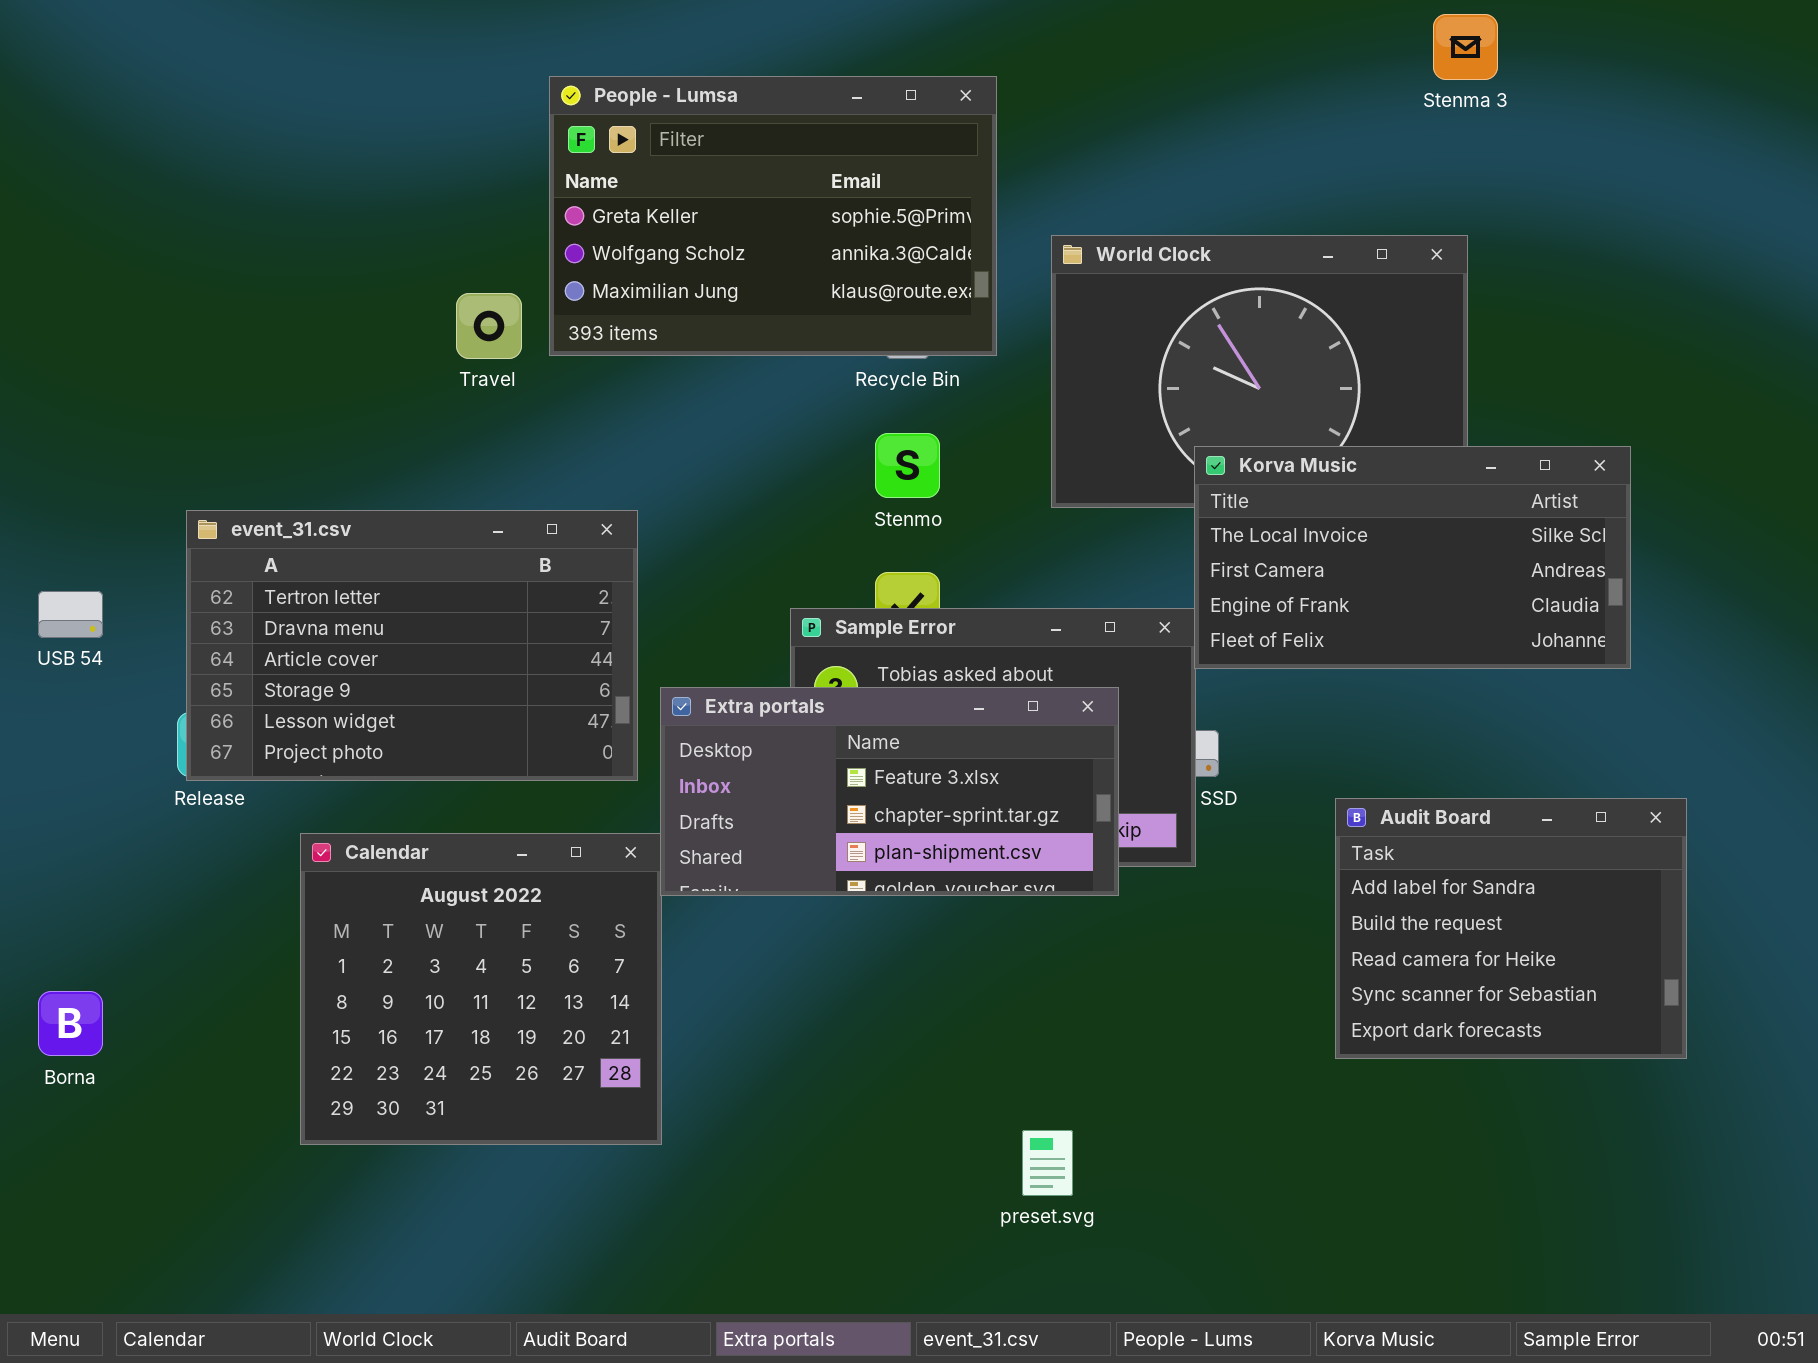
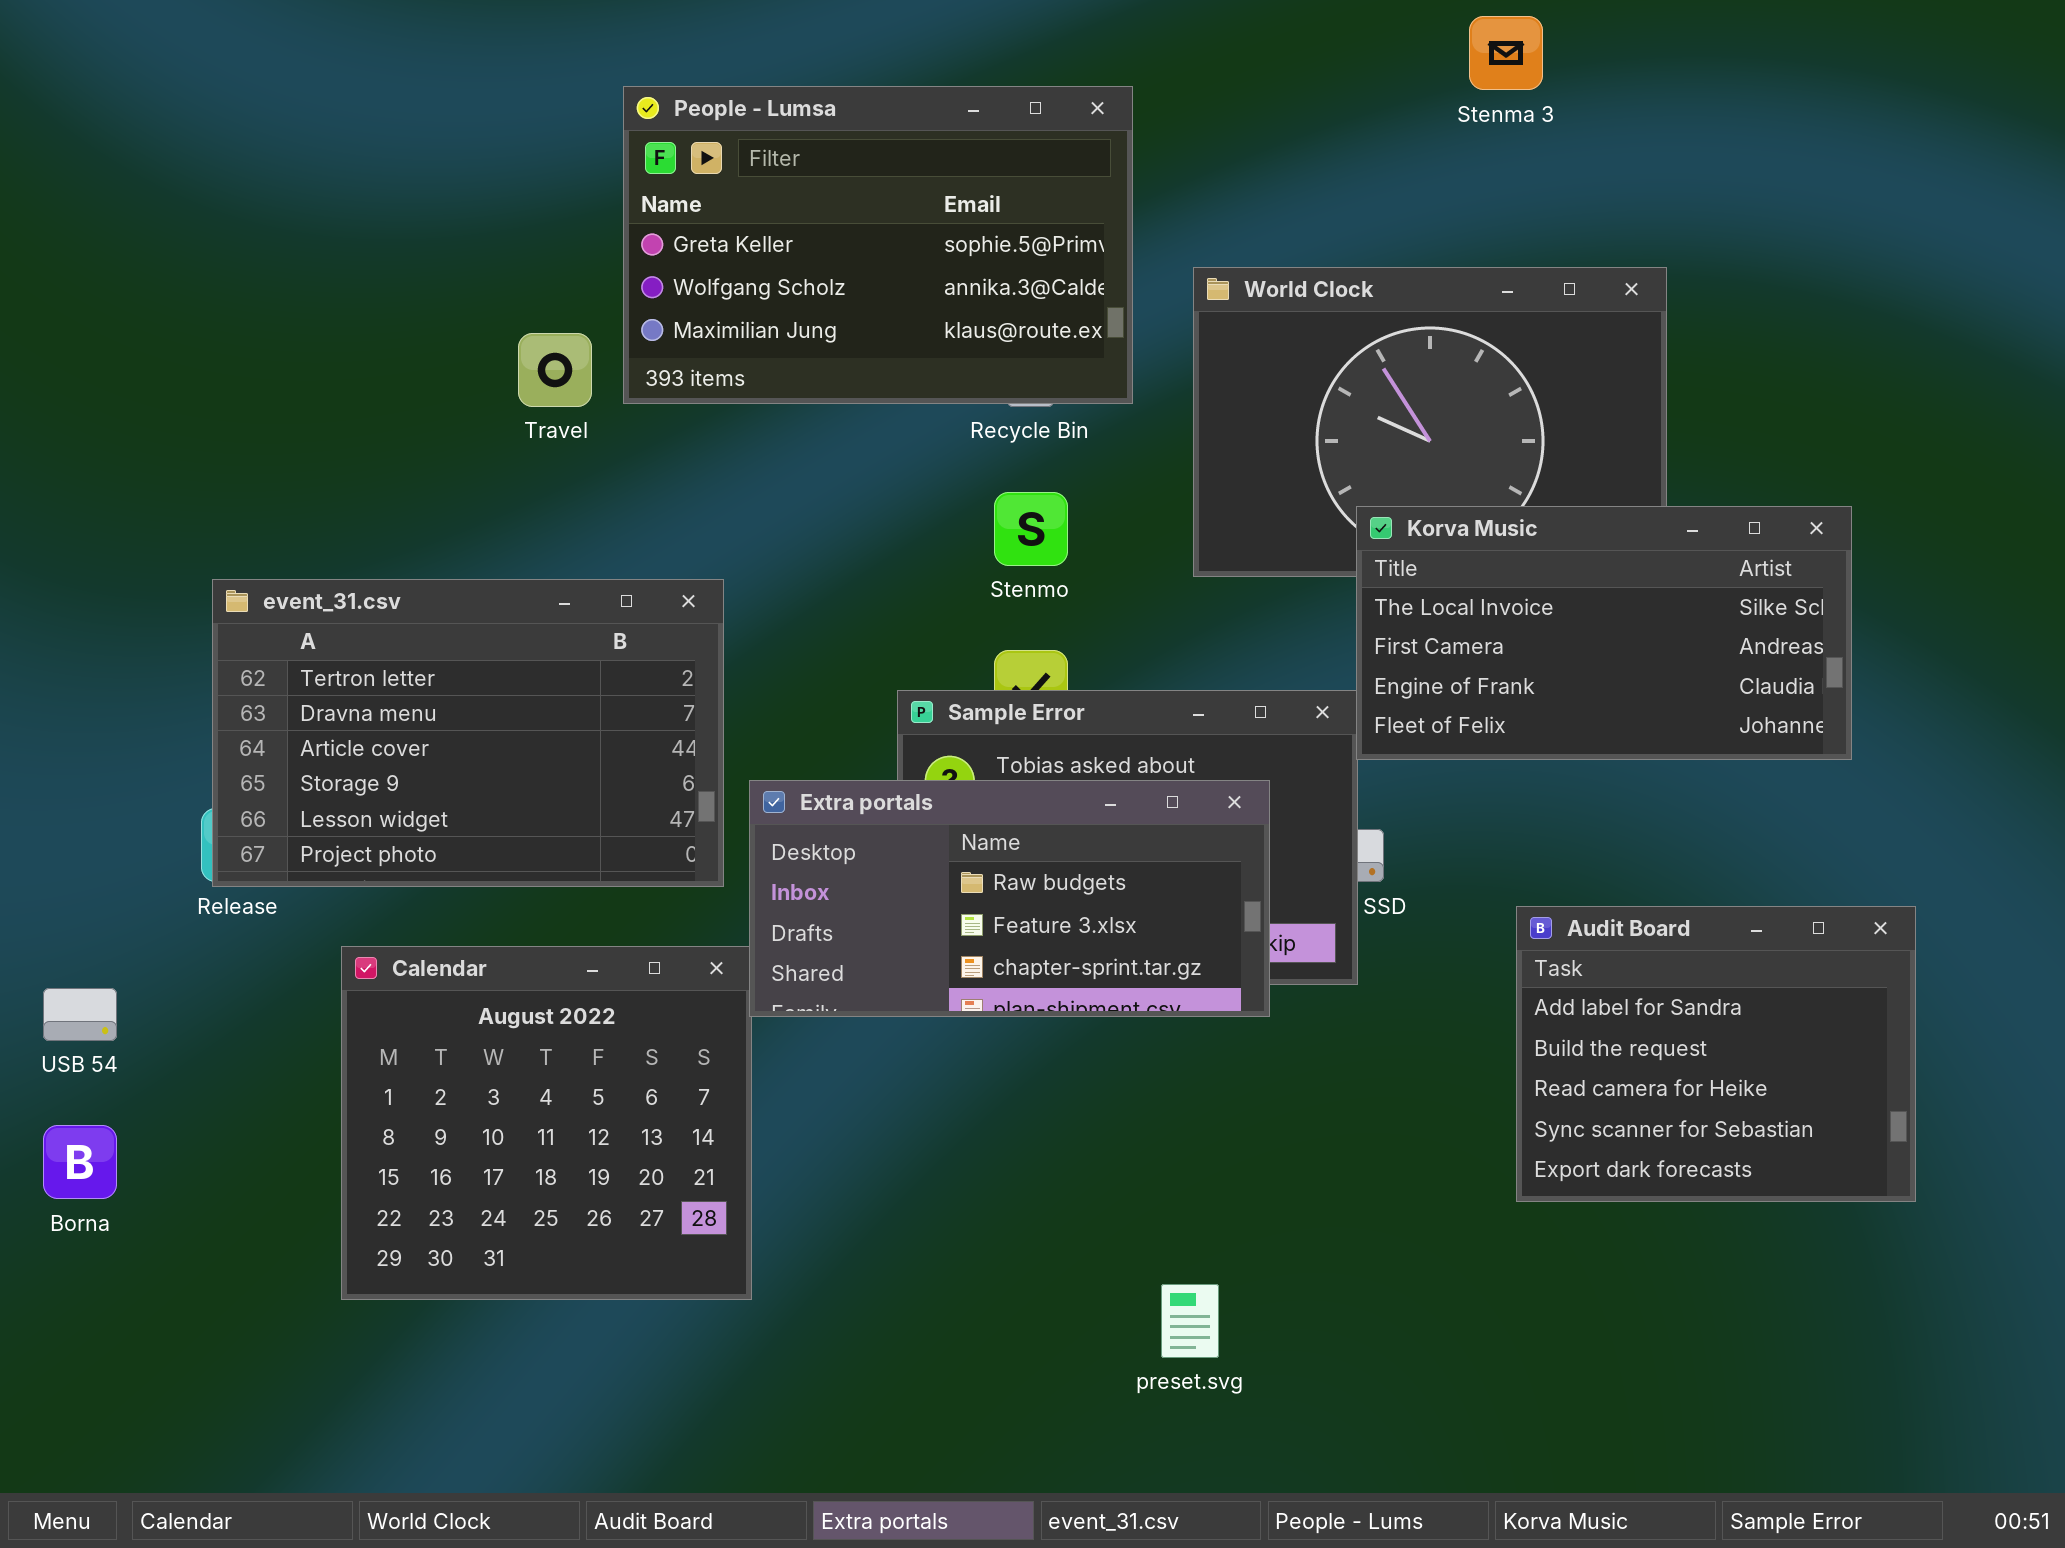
Stenma 3: [1433,14,1498,80] -> [1469,16,1543,90], moved
USB 54: [38,591,103,638] -> [43,988,117,1041], moved
Extra portals: [660,687,1119,896] -> [749,780,1270,1017], scrolled up 1 row

